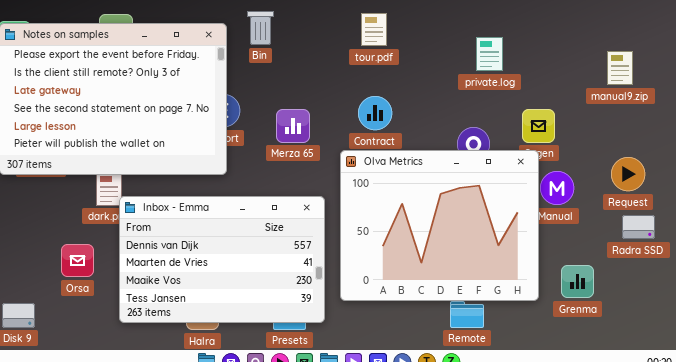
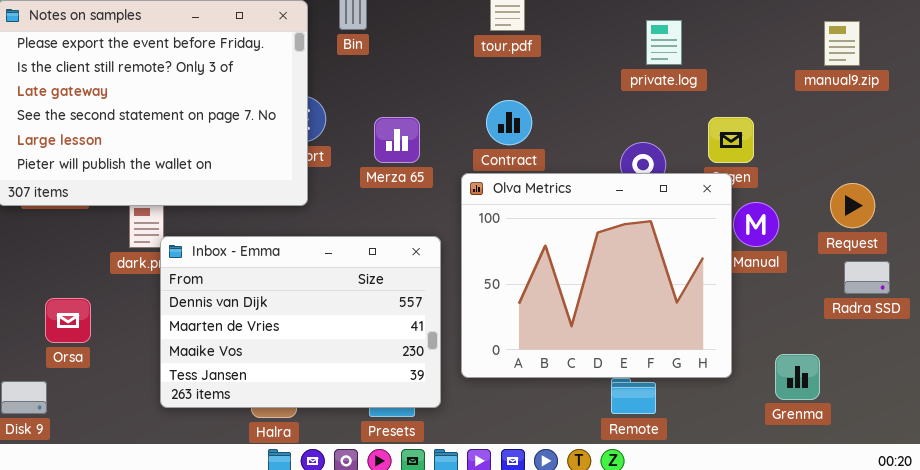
manual9.zip: [607,51,633,85] -> [824,21,860,66], moved
Orsa: [61,244,94,277] -> [45,298,91,343], moved
Grenma: [561,265,594,298] -> [775,354,820,400], moved

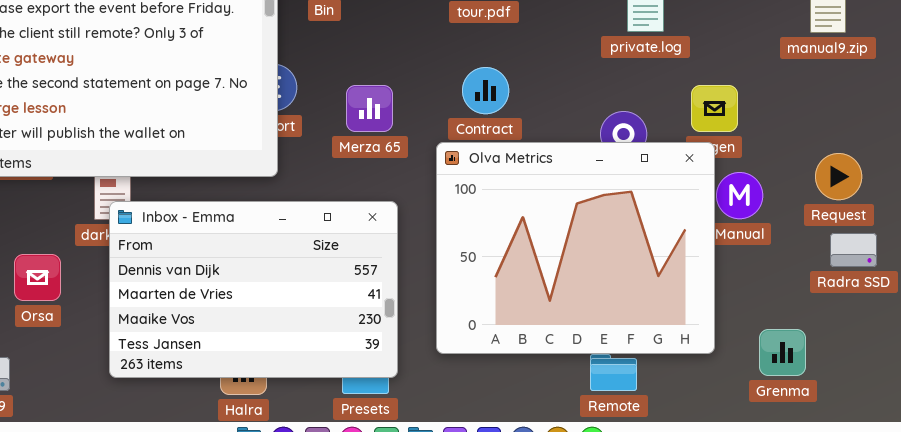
Inbox - Emma: [160,236,441,408] -> [109,201,398,378], moved
Orsa: [45,298,91,343] -> [14,254,61,301], moved

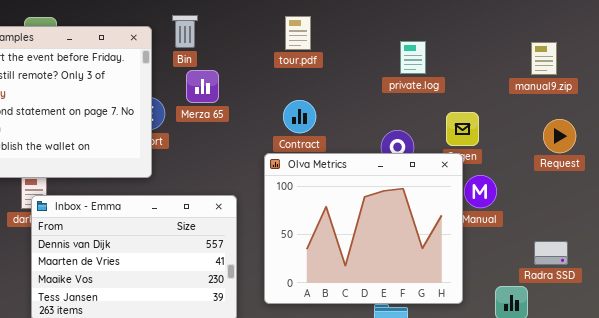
Merza 65: [346,85,393,132] -> [186,70,219,103], moved
Request: [815,153,862,200] -> [543,119,576,153], moved
Radra SSD: [830,233,877,267] -> [534,241,568,265], moved

